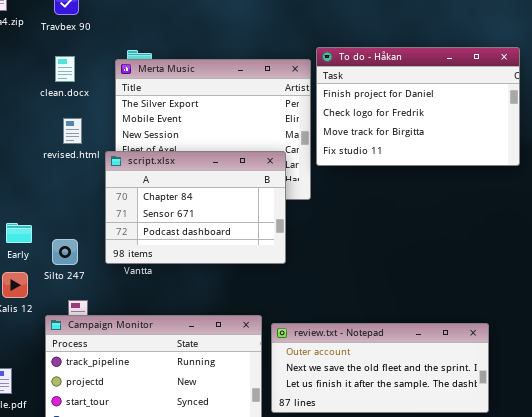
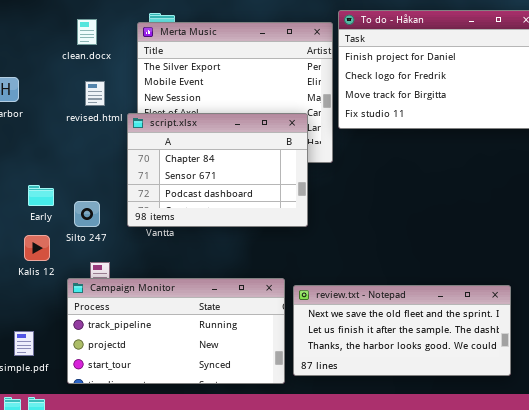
review.txt - Notepad: [271,323,489,413] -> [293,285,511,376], scrolled down 1 row

